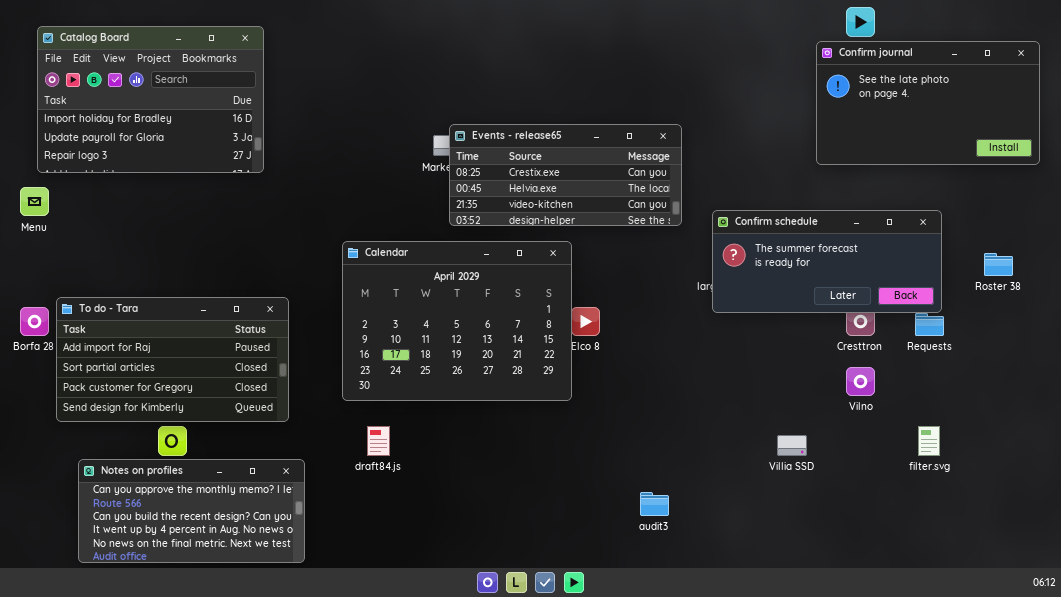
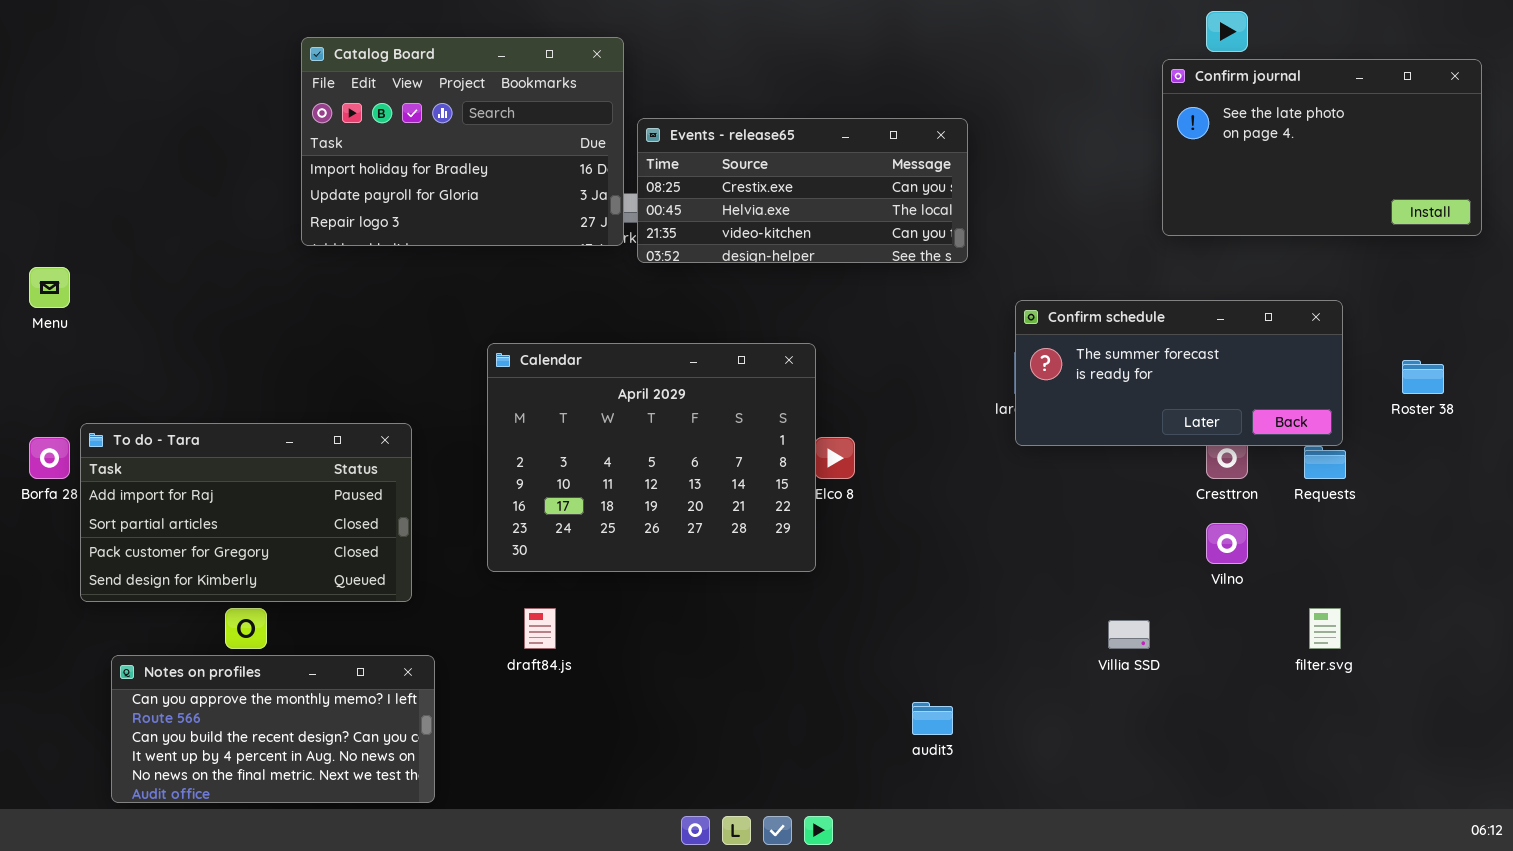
Catalog Board: [37,26,264,173] -> [301,37,624,246], moved
Events - release65: [449,124,682,226] -> [637,118,968,263], moved

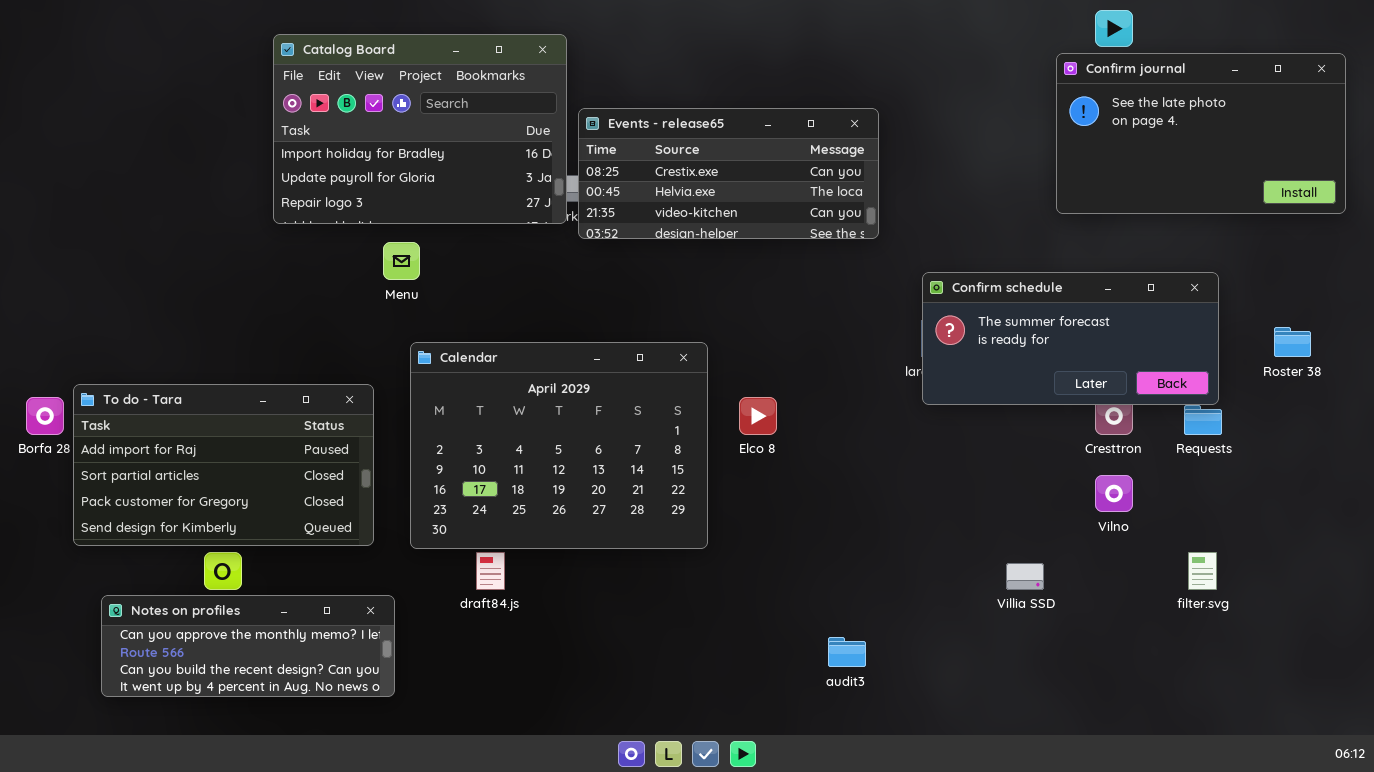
Menu: [29,267,70,308] -> [383,242,420,280], moved
Calendar: [487,343,816,572] -> [410,342,708,549], moved
Notes on profiles: [111,655,435,803] -> [101,595,395,697], resized

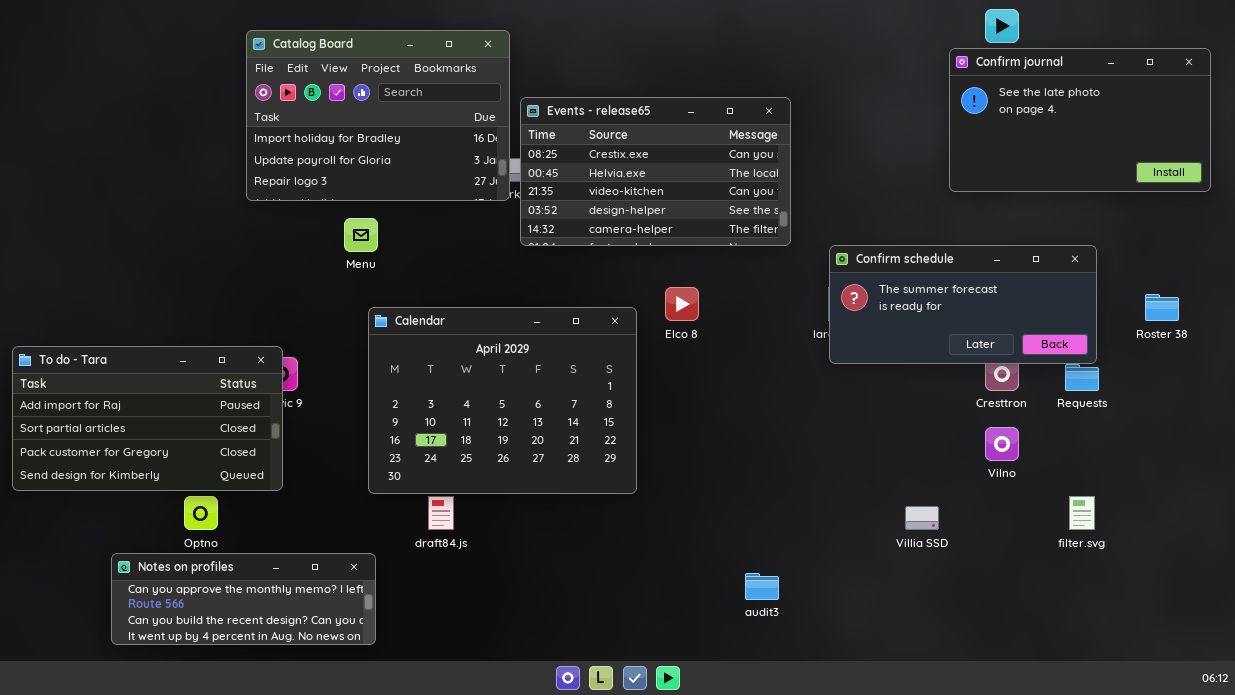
Events - release65: [578,108,879,239] -> [520,97,791,246], resized
To do - Tara: [73,384,374,546] -> [12,346,283,491], moved
Elco 8: [739,397,777,435] -> [665,287,699,321], moved
Notes on profiles: [101,595,395,697] -> [111,553,376,645], moved

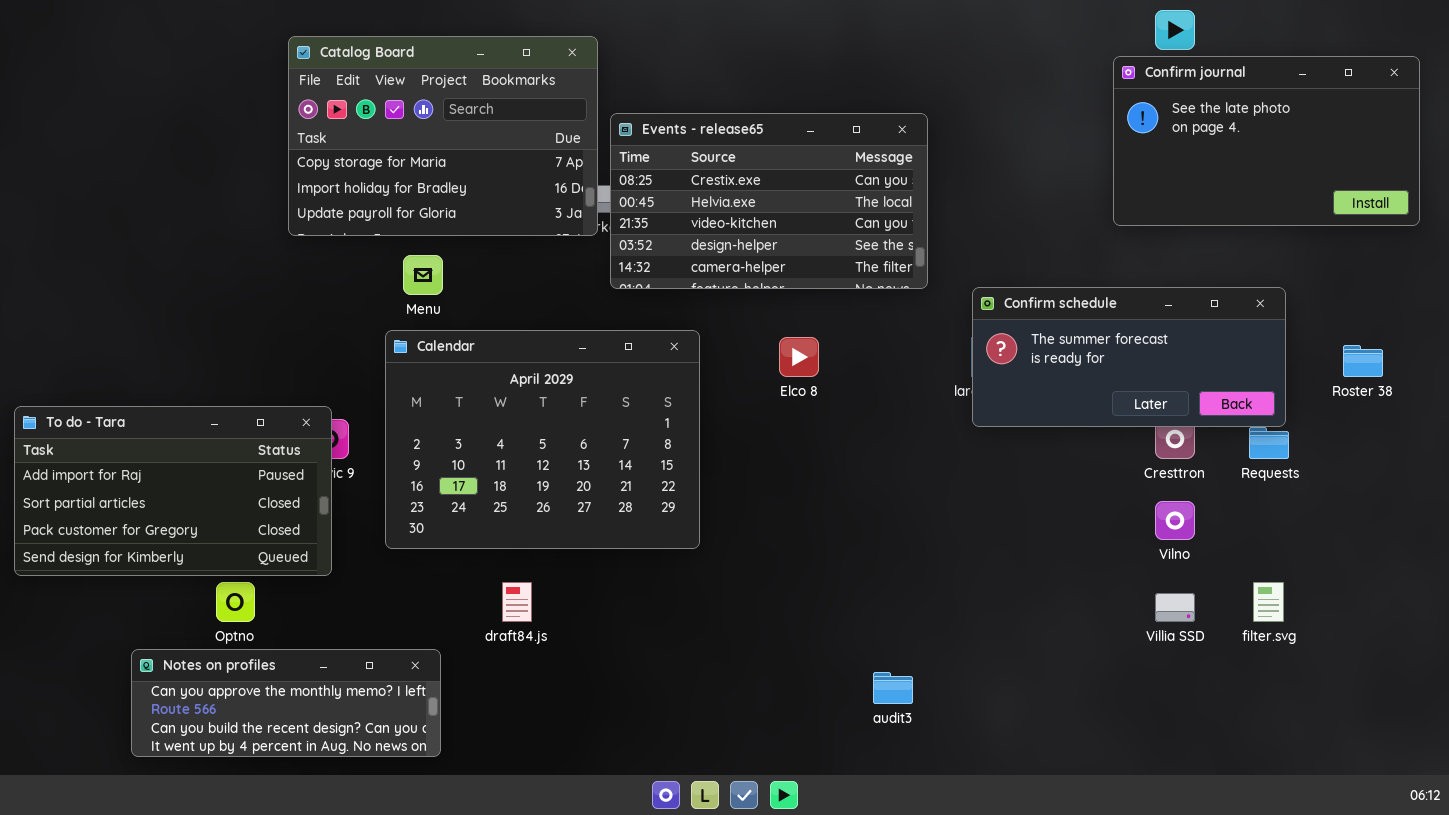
Catalog Board: [246,30,510,201] -> [288,36,598,236], scrolled up 1 row
Calendar: [368,307,637,494] -> [385,330,700,549], moved
Villia SSD: [905,506,939,530] -> [1155,593,1195,622], moved

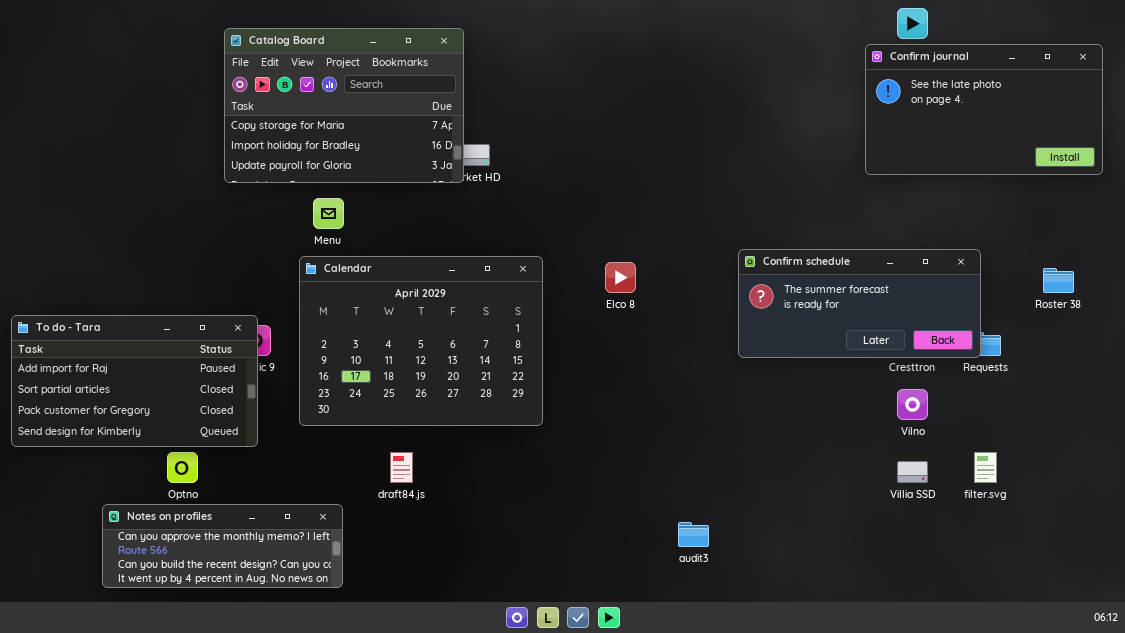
Events - release65: [610,113,928,289] -> none, closed
Confirm schedule: [972,287,1286,427] -> [738,249,981,358], moved

